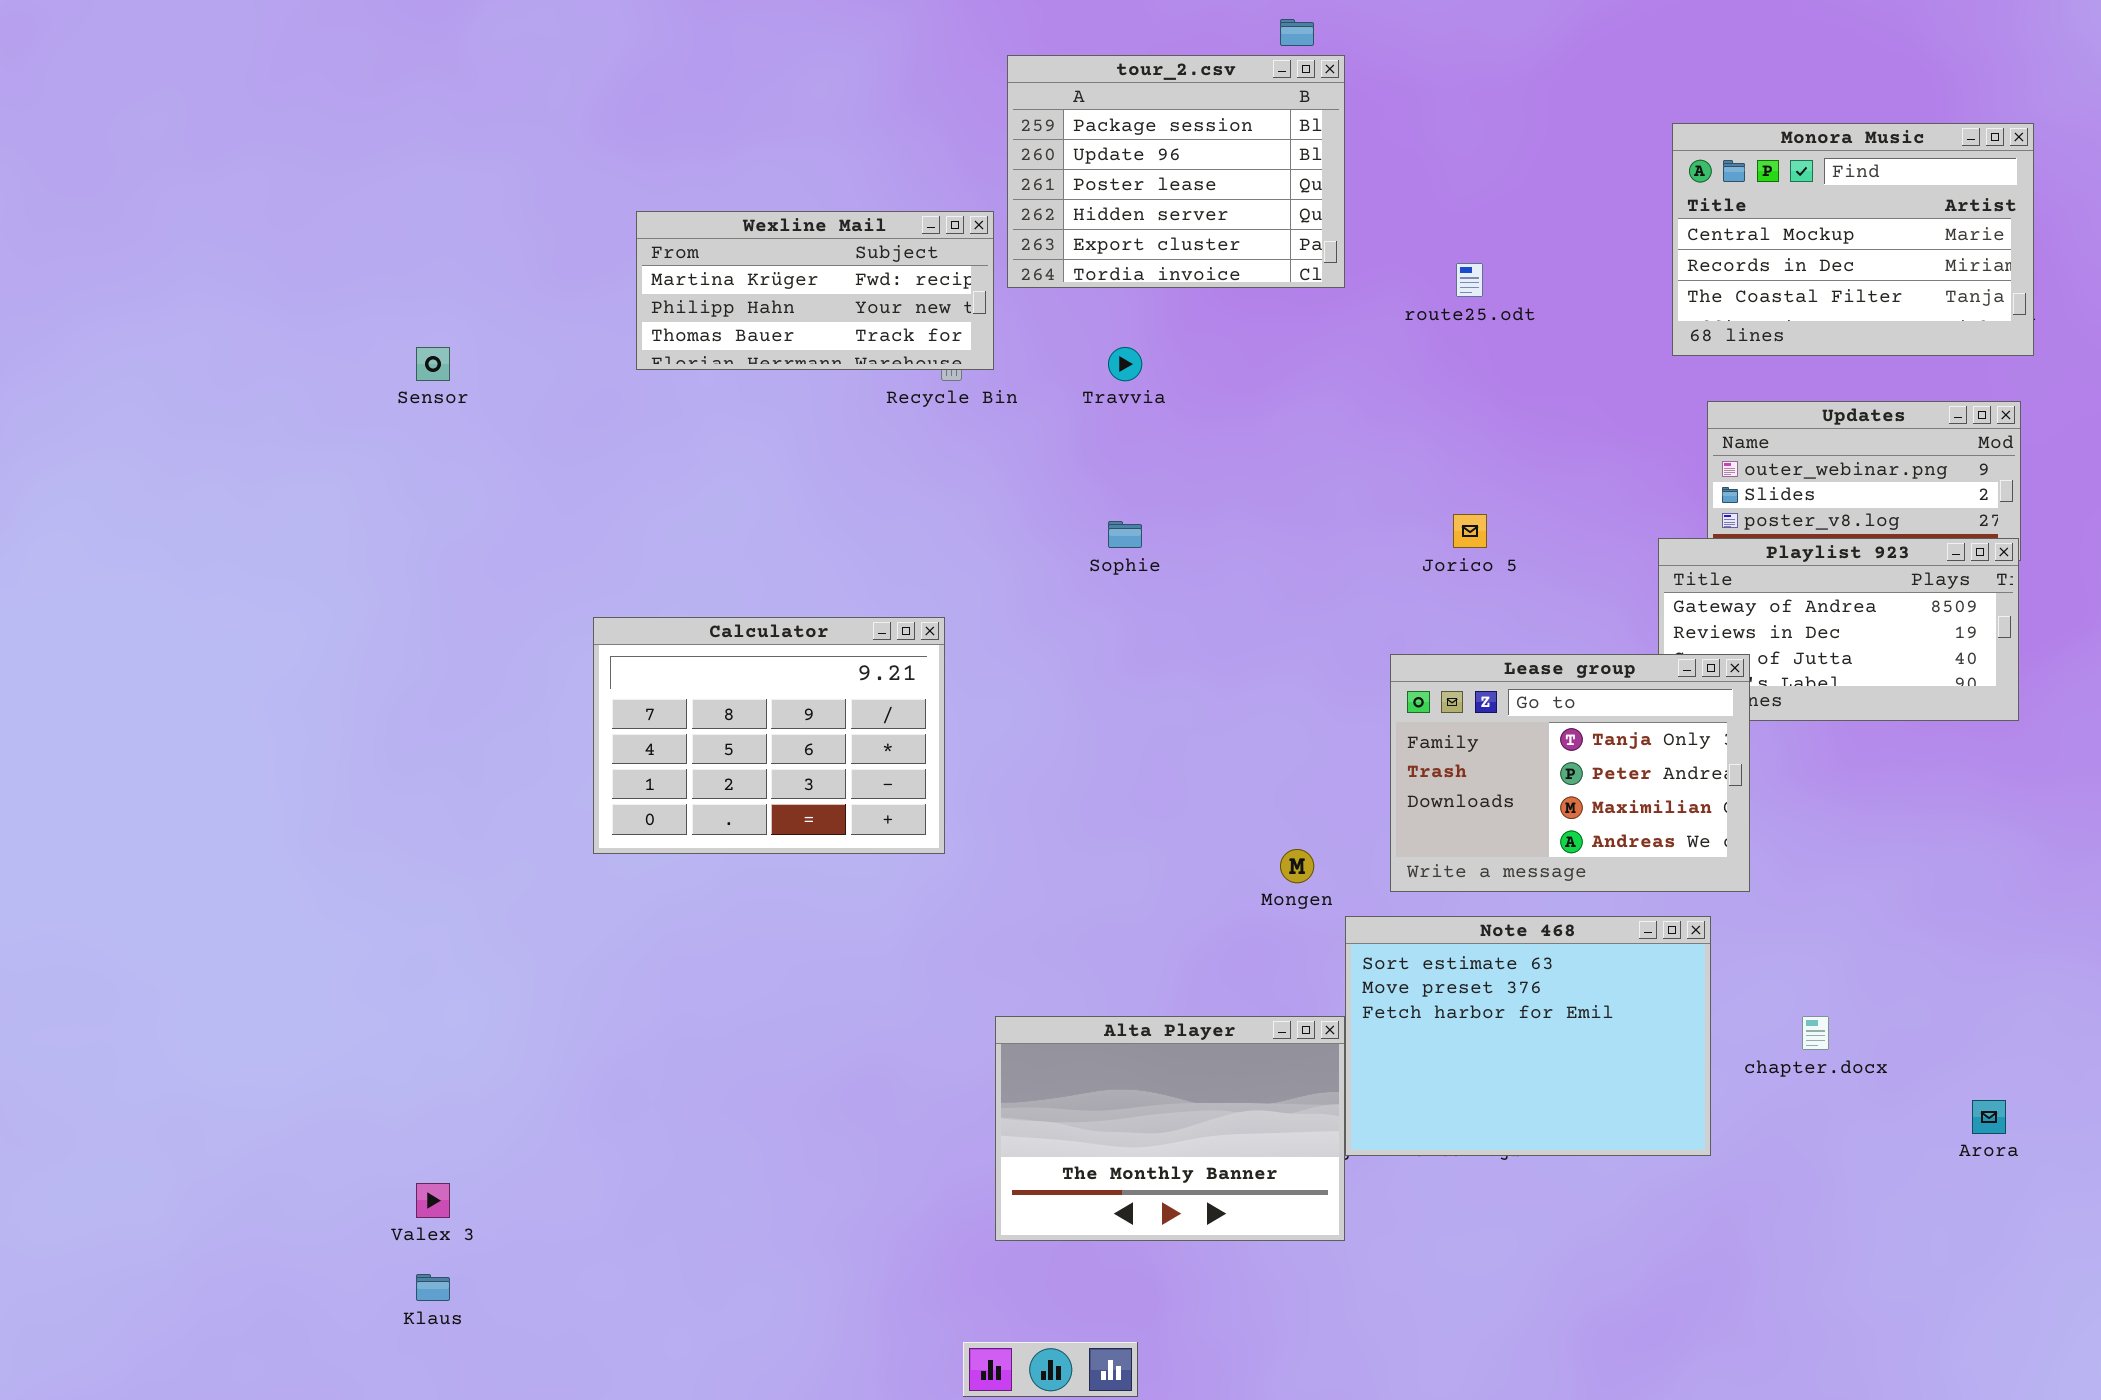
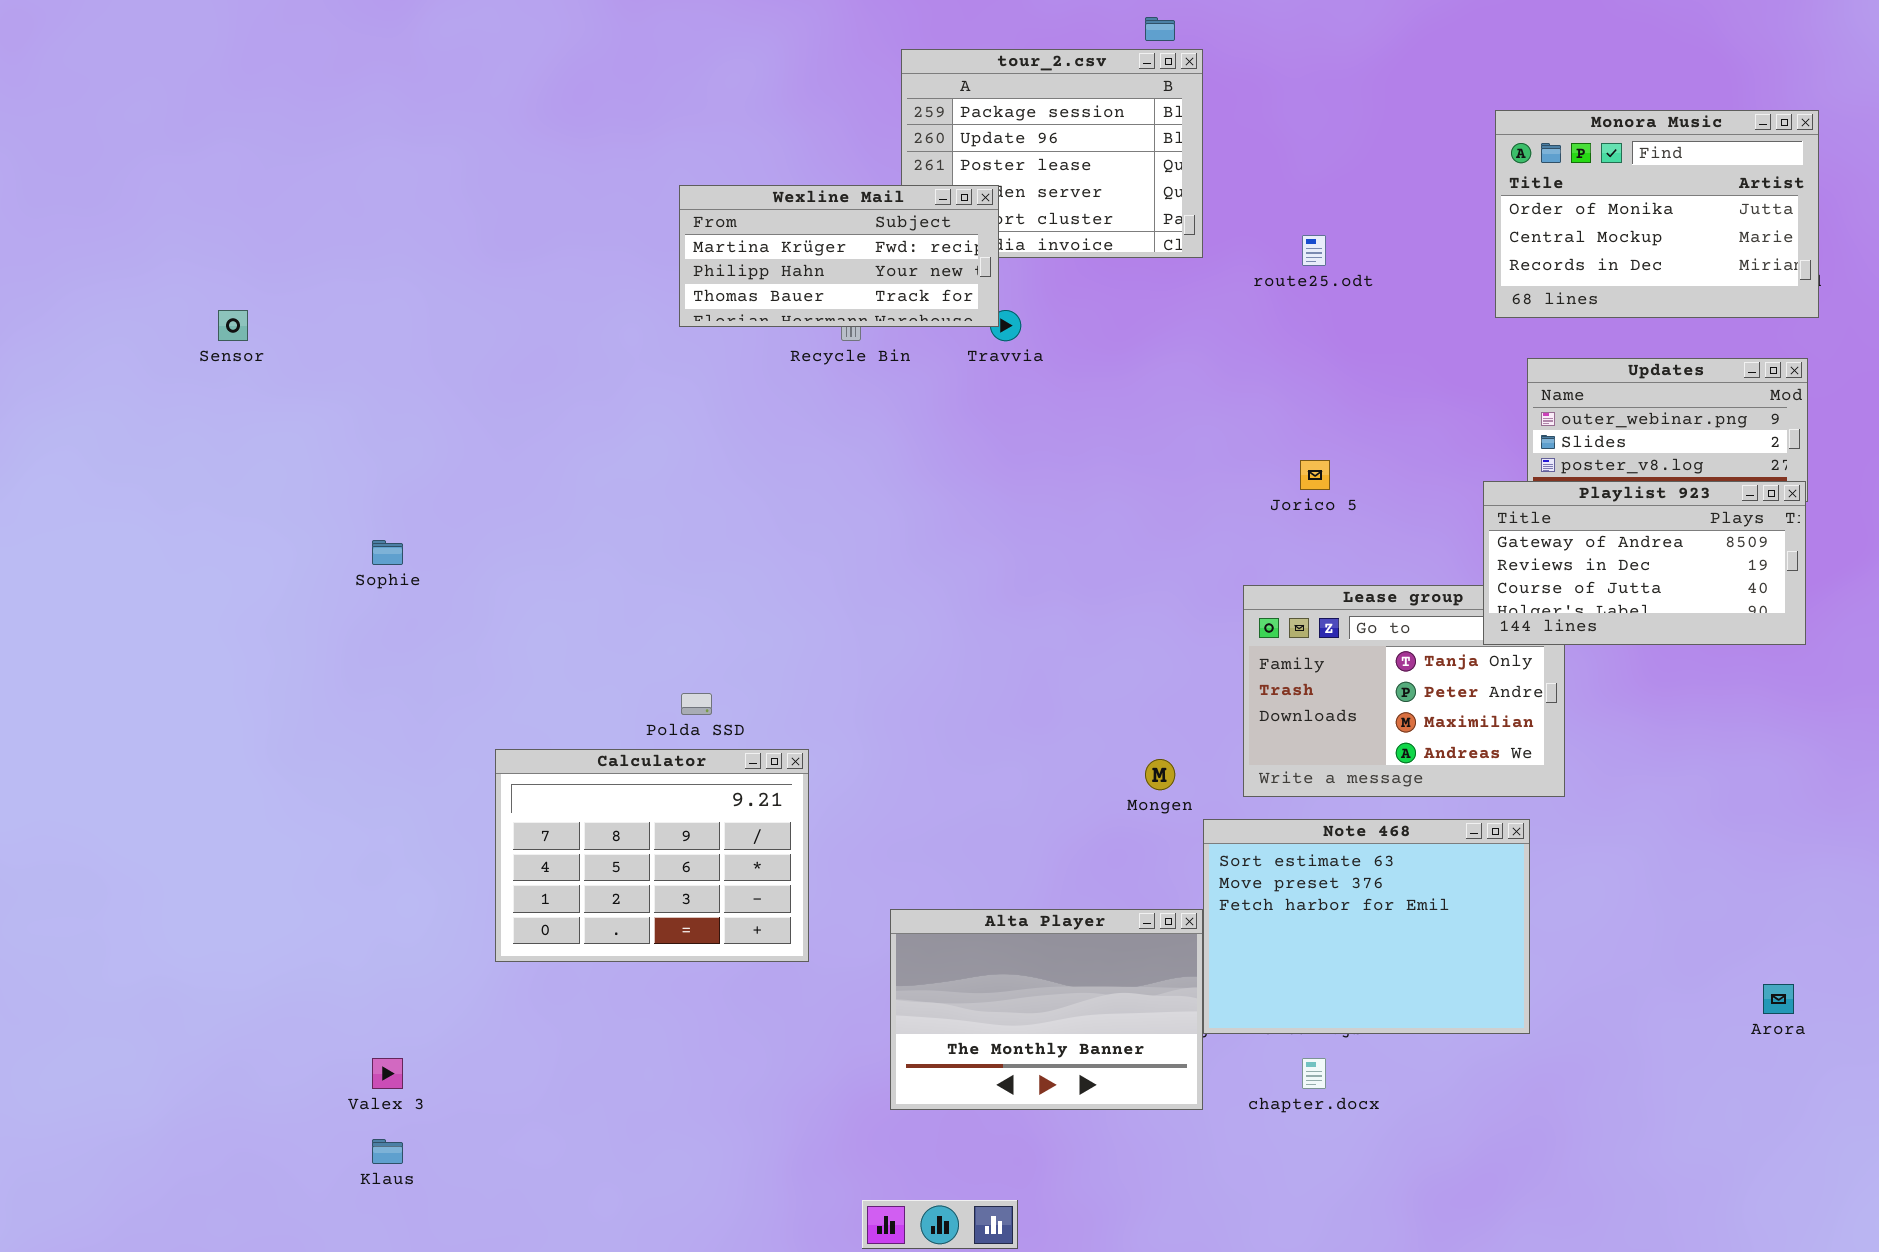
Monora Music: [1672,123,2034,356] -> [1495,110,1819,318], scrolled up 1 row
Wexline Mail: [636,211,994,370] -> [679,185,999,327], moved
Sensor: [416,347,450,381] -> [218,310,248,341], moved
Sophie: [1108,521,1142,548] -> [372,540,403,565], moved
Playlist 923: [1658,538,2019,721] -> [1483,481,1806,645], raised
Calculator: [593,617,945,854] -> [495,749,809,962], moved
chapter.docx: [1802,1016,1829,1050] -> [1302,1058,1326,1089], moved

